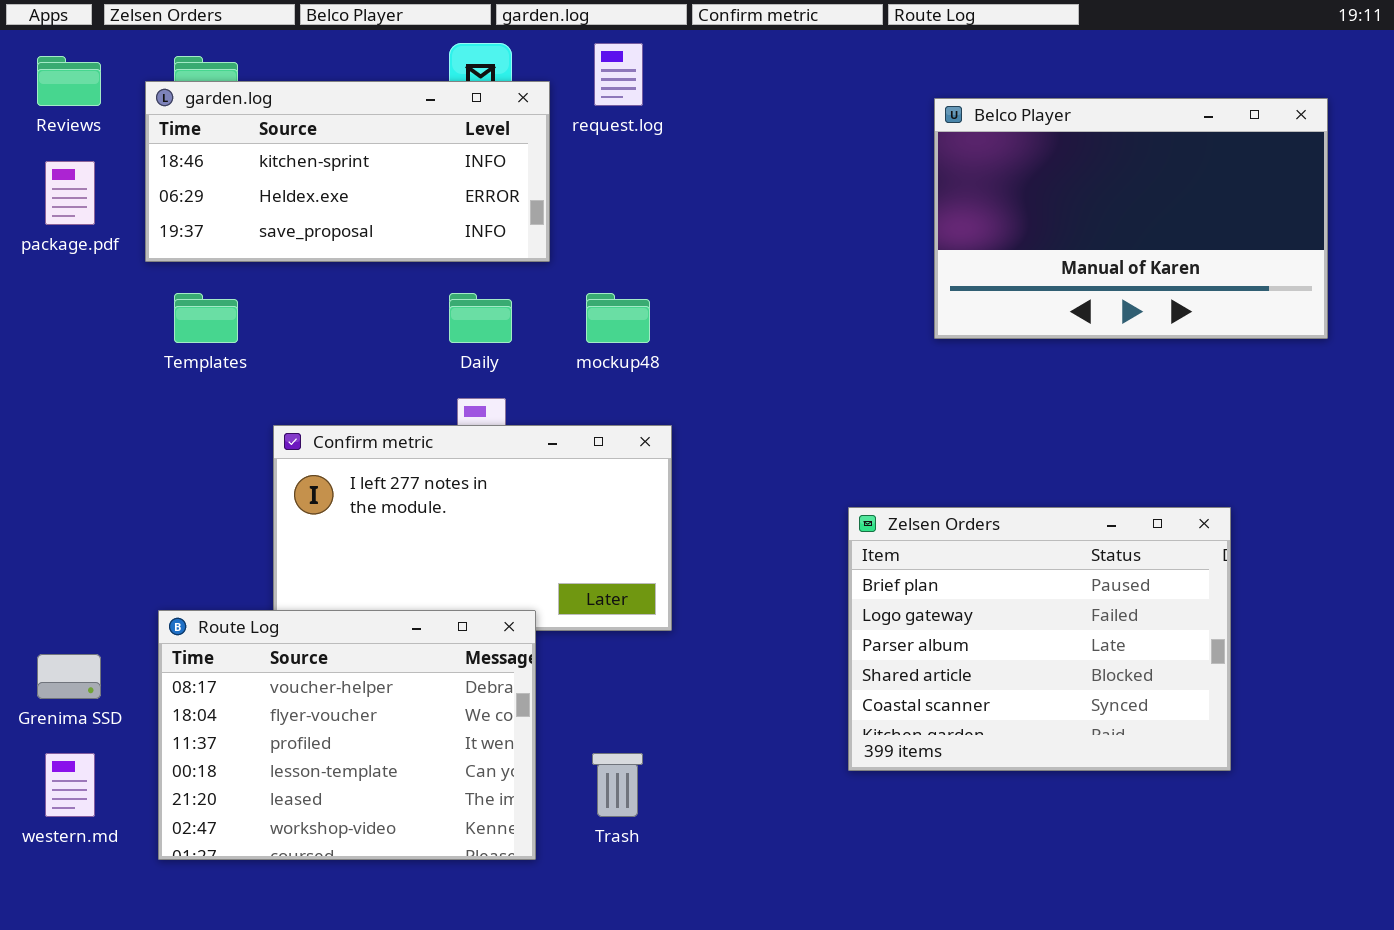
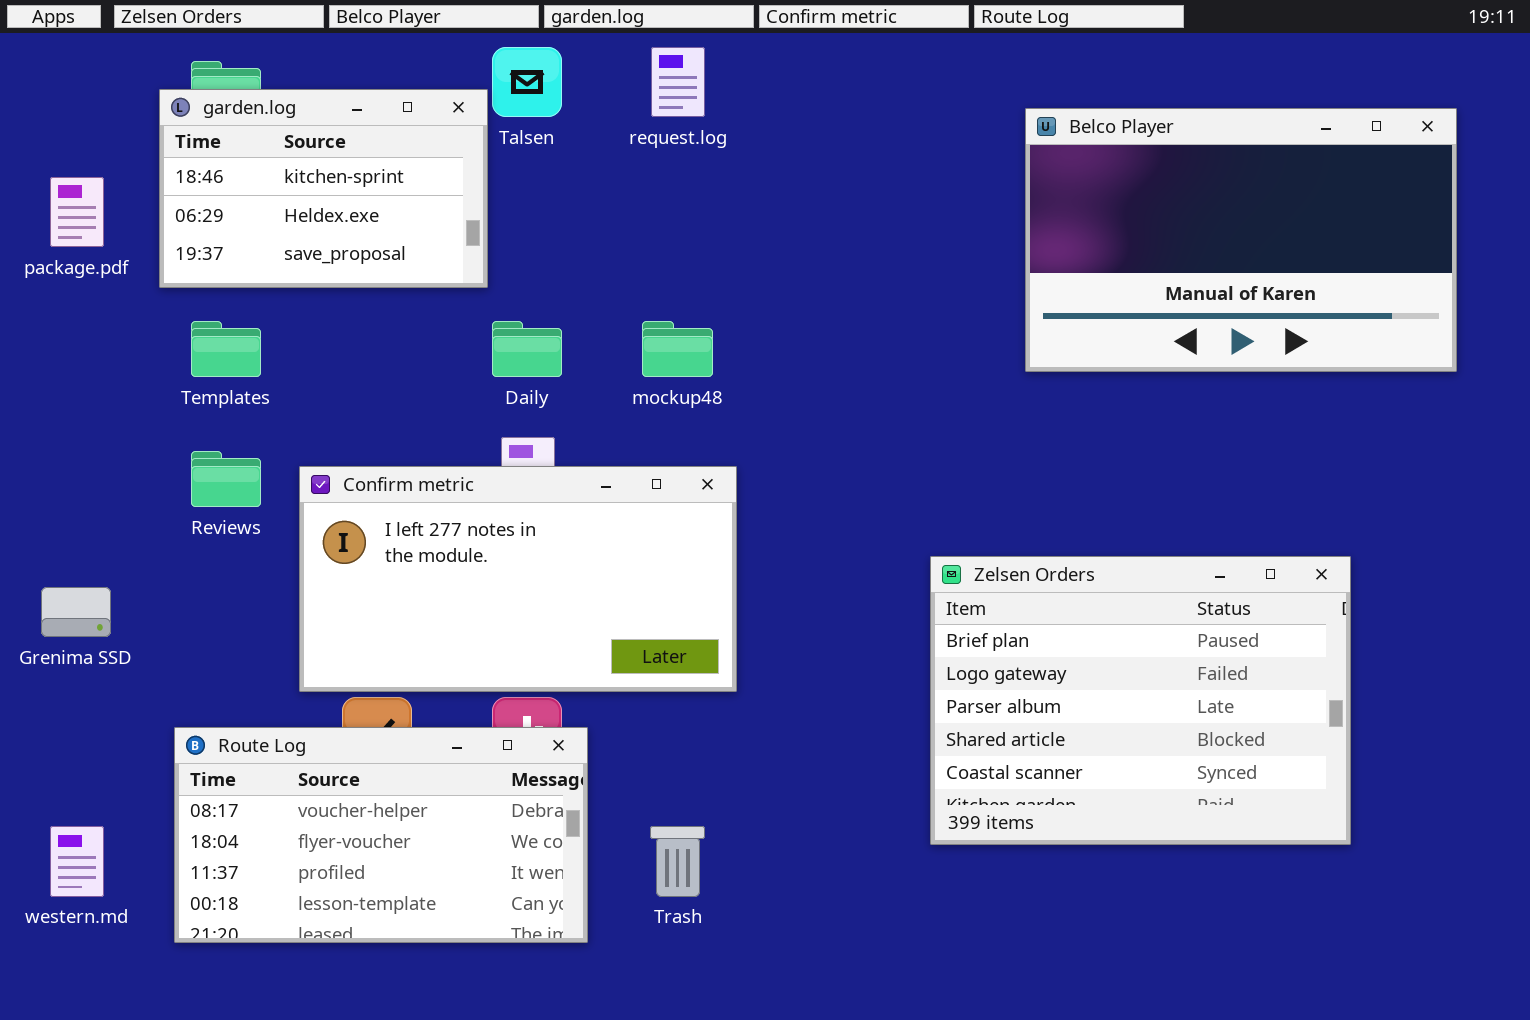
Reviews: [37,56,101,106] -> [191,451,261,507], moved
garden.log: [145,81,550,262] -> [159,89,488,288], resized
Route Log: [158,610,536,860] -> [174,727,588,943], resized
Grenima SSD: [37,654,101,699] -> [41,587,111,637], moved

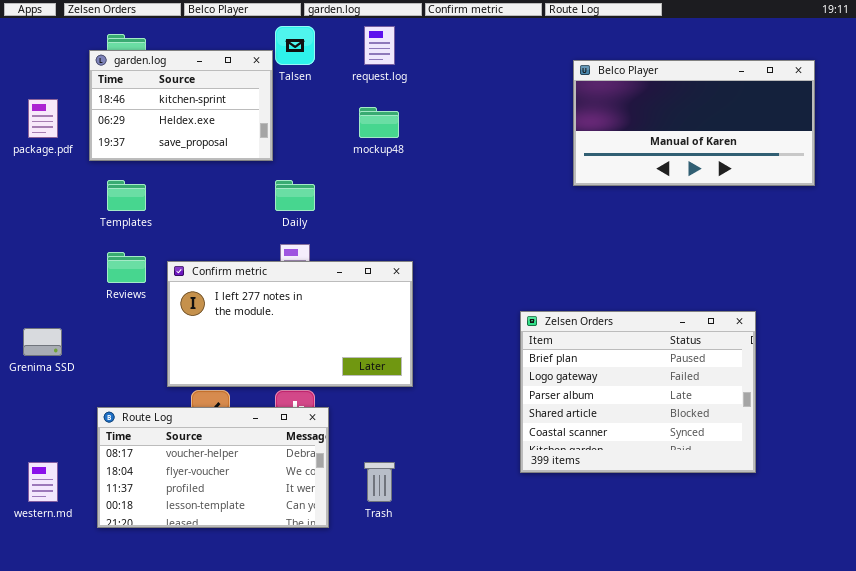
Belco Player: [1025,108,1457,372] -> [573,60,815,186], resized
mockup48: [642,321,713,377] -> [359,107,399,138], moved

